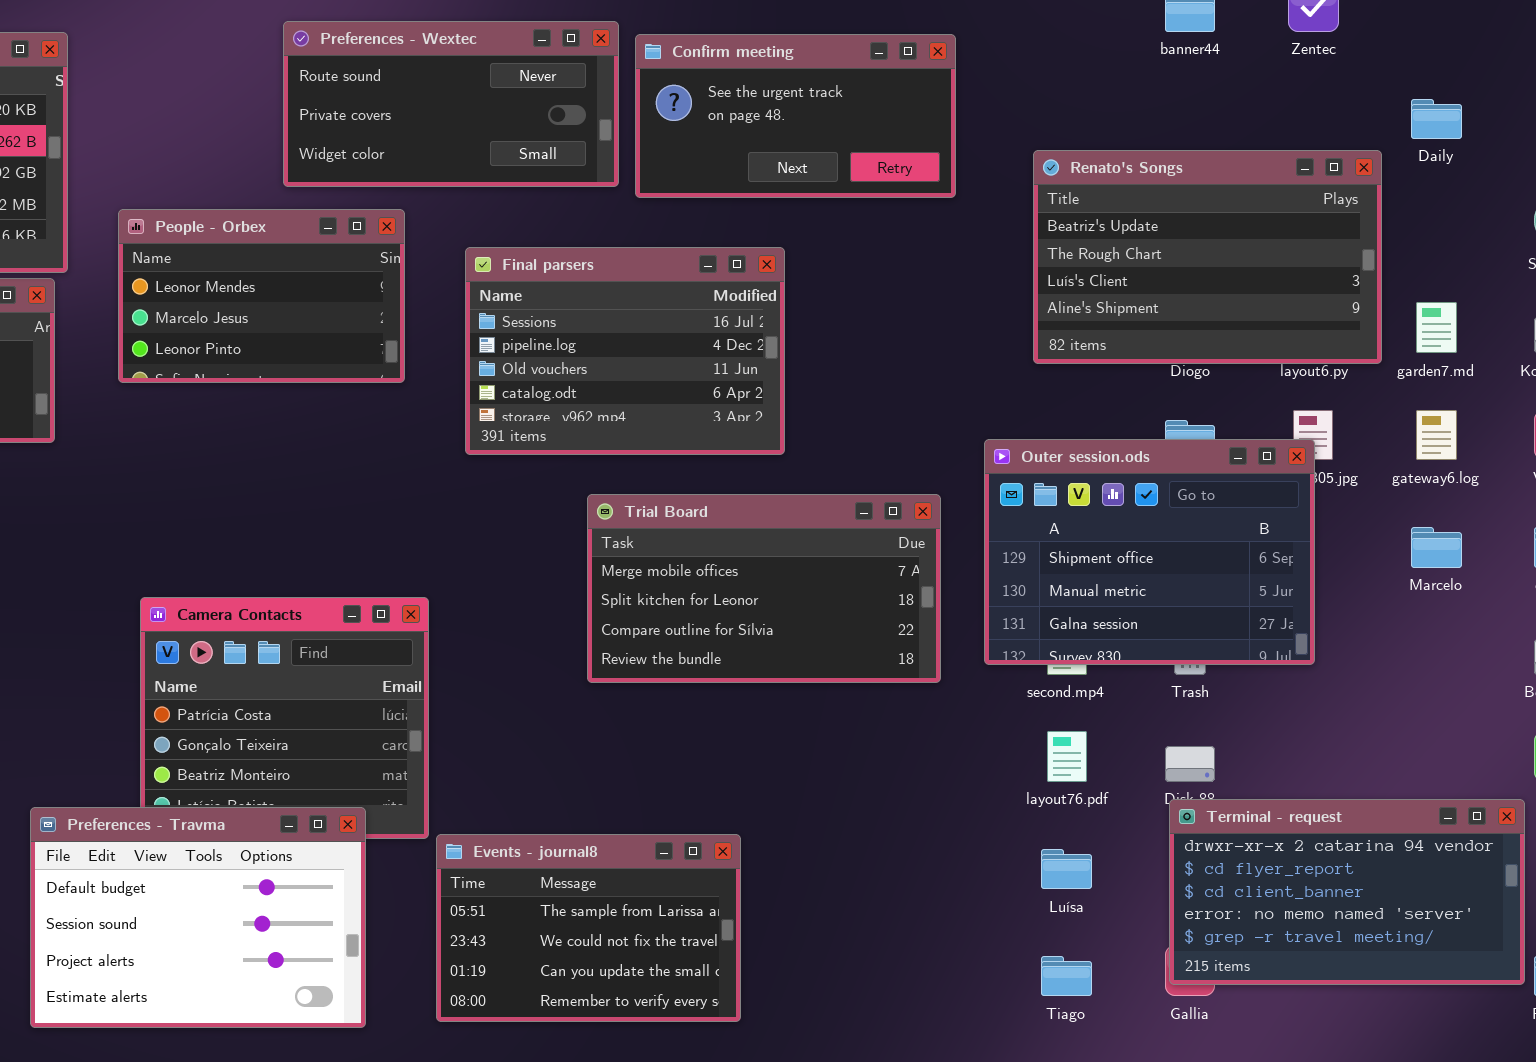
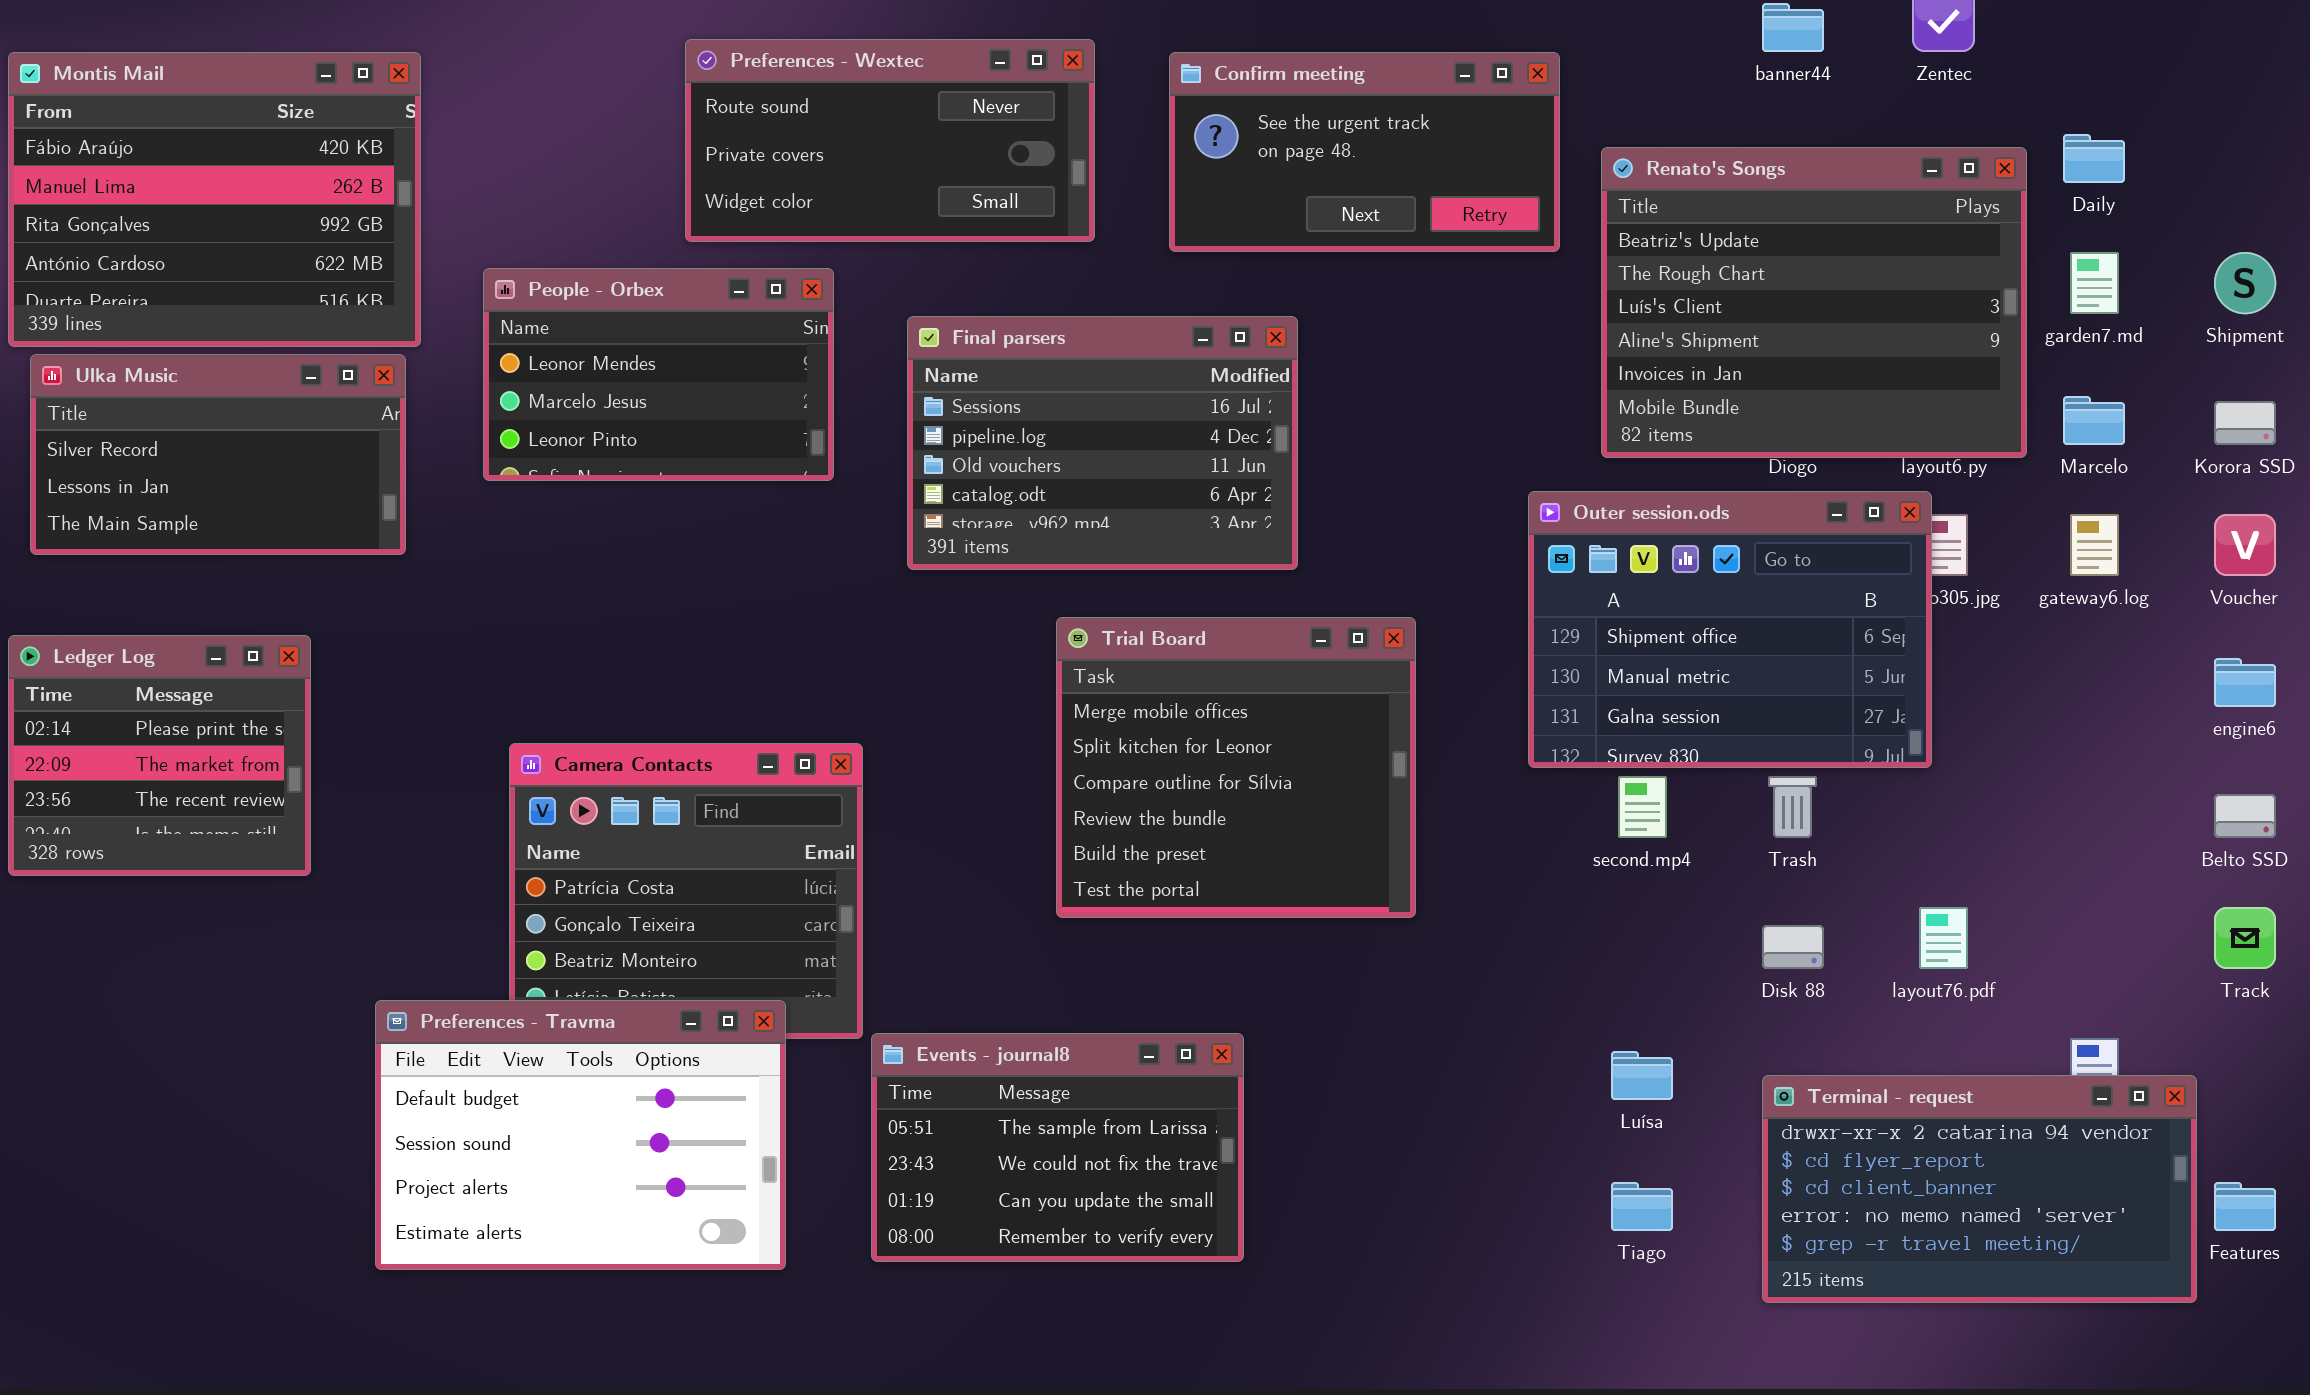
Confirm meeting: [635,34,956,198] -> [1169,52,1560,252], moved
Renato's Songs: [1033,150,1382,364] -> [1601,147,2027,458], resized
garden7.md: [1416,302,1457,353] -> [2070,252,2119,314], moved
Outer session.ods: [984,439,1315,665] -> [1528,491,1932,768], moved
Trial Board: [587,494,941,683] -> [1056,617,1416,918], resized
Marcelo: [1411,527,1462,568] -> [2063,396,2125,445], moved
layout76.pdf: [1047,731,1087,782] -> [1919,907,1968,969], moved
Terminal - request: [1169,799,1525,985] -> [1762,1075,2197,1303], moved

